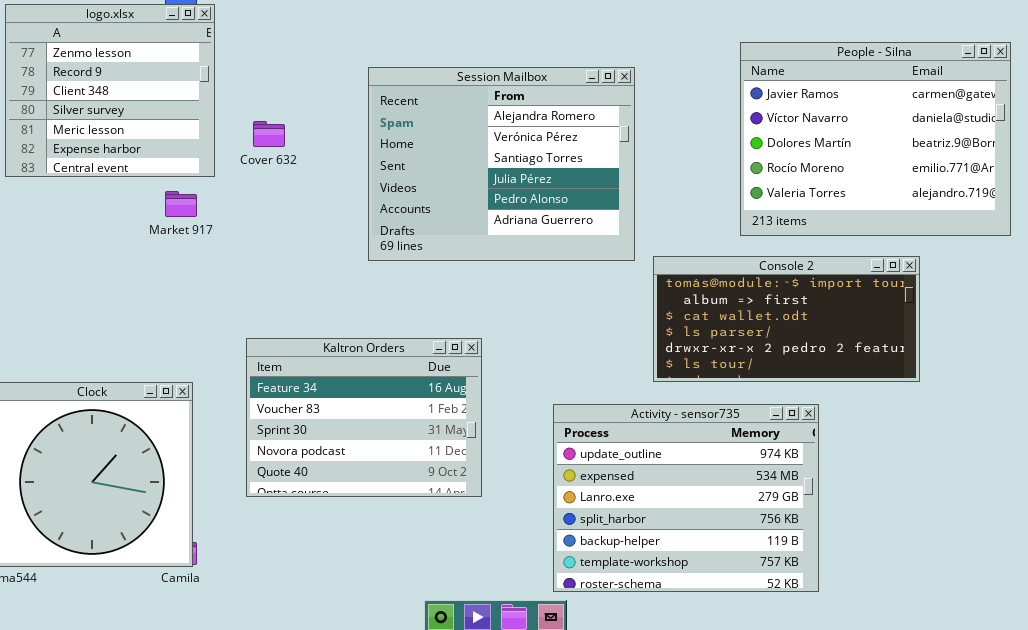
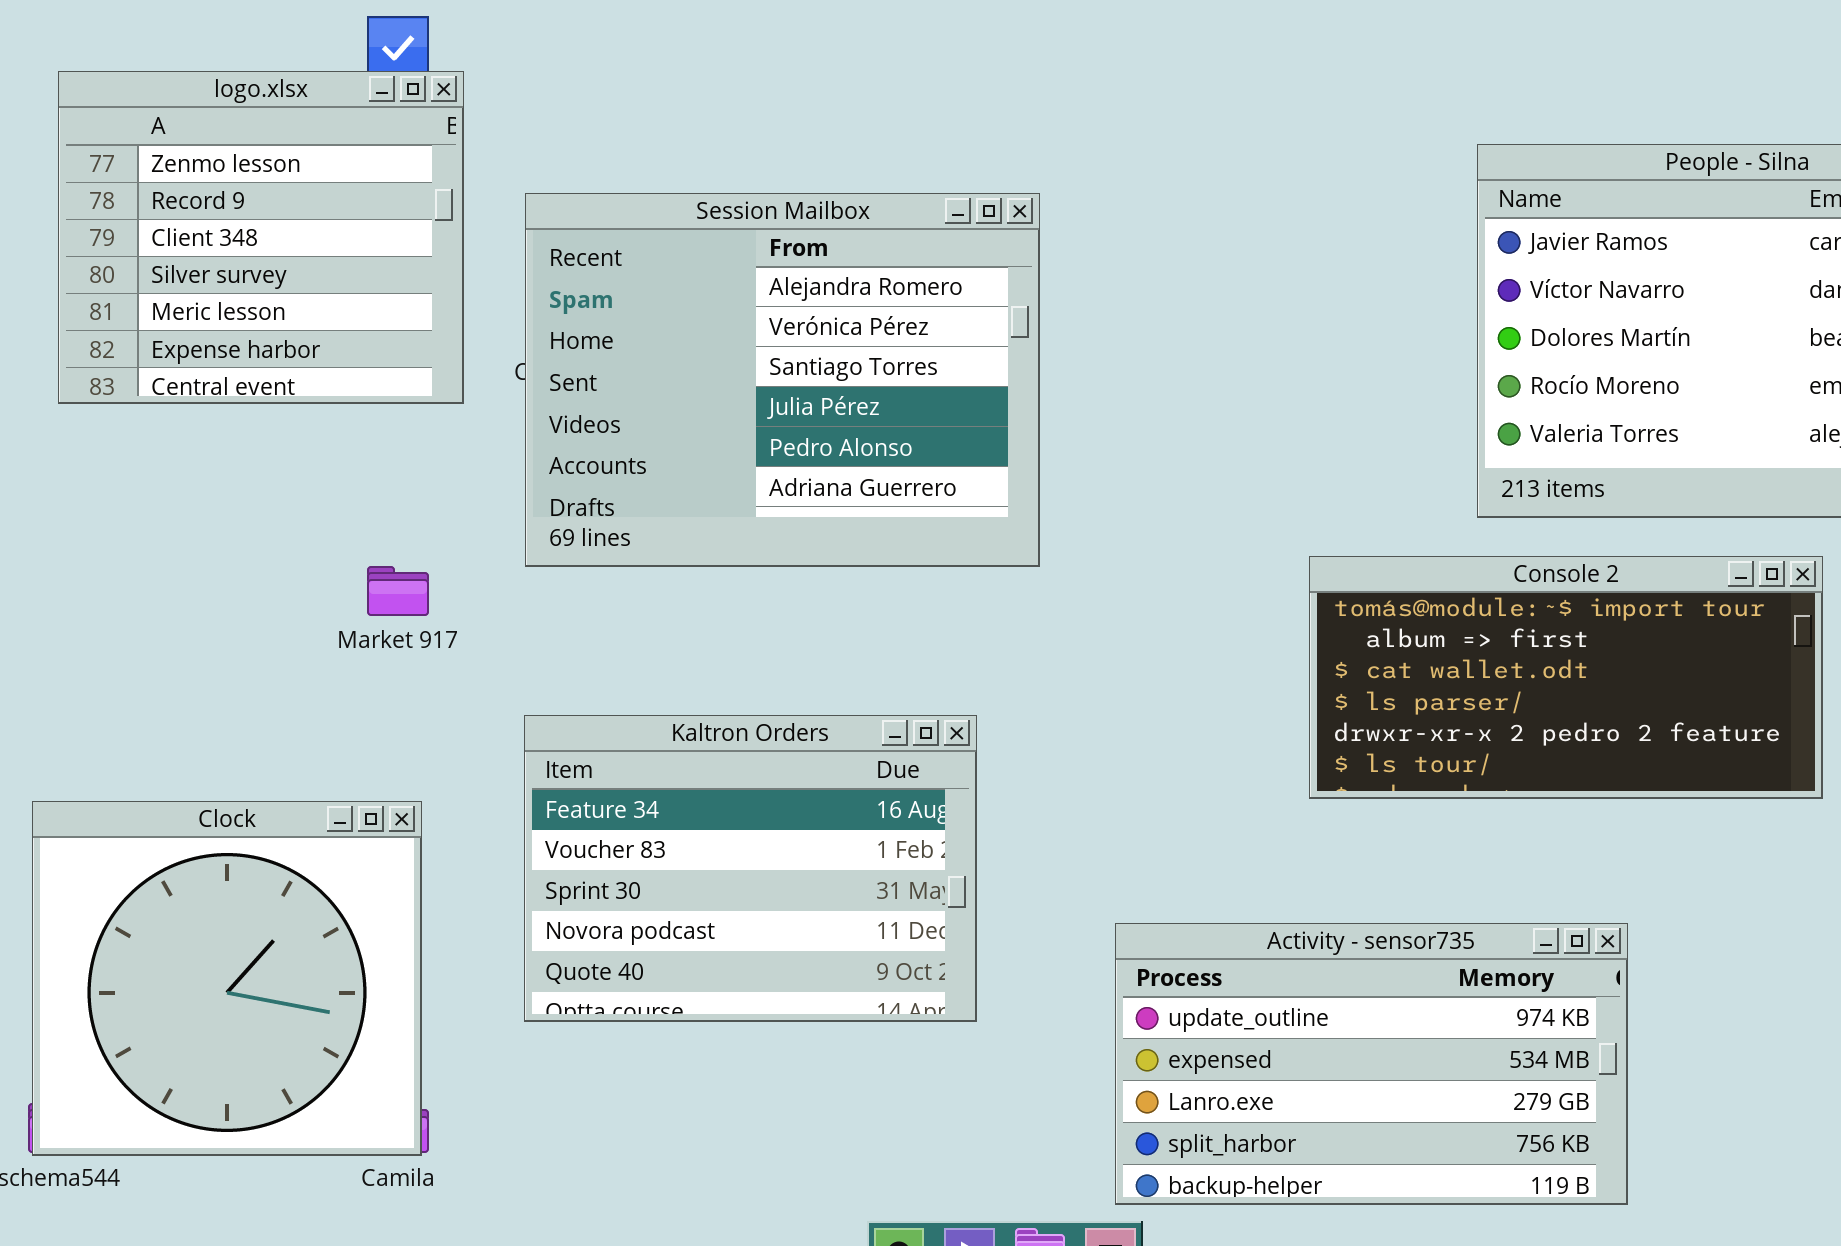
Session Mailbox: [368,67,635,261] -> [525,193,1040,567], moved
Market 917: [165,191,197,217] -> [367,566,429,616], moved
Activity - sensor735: [553,404,819,592] -> [1115,923,1628,1205], resized

